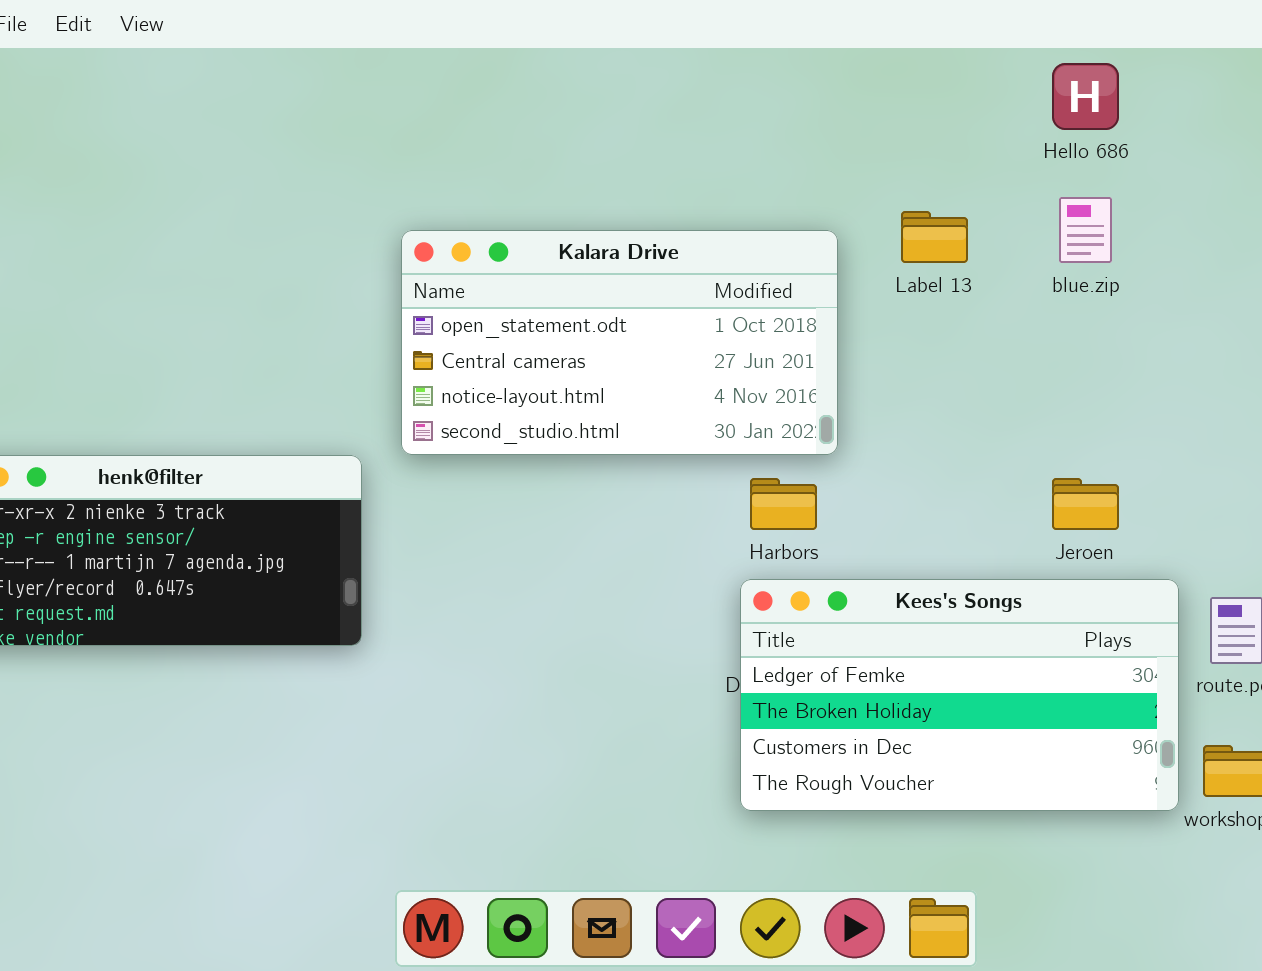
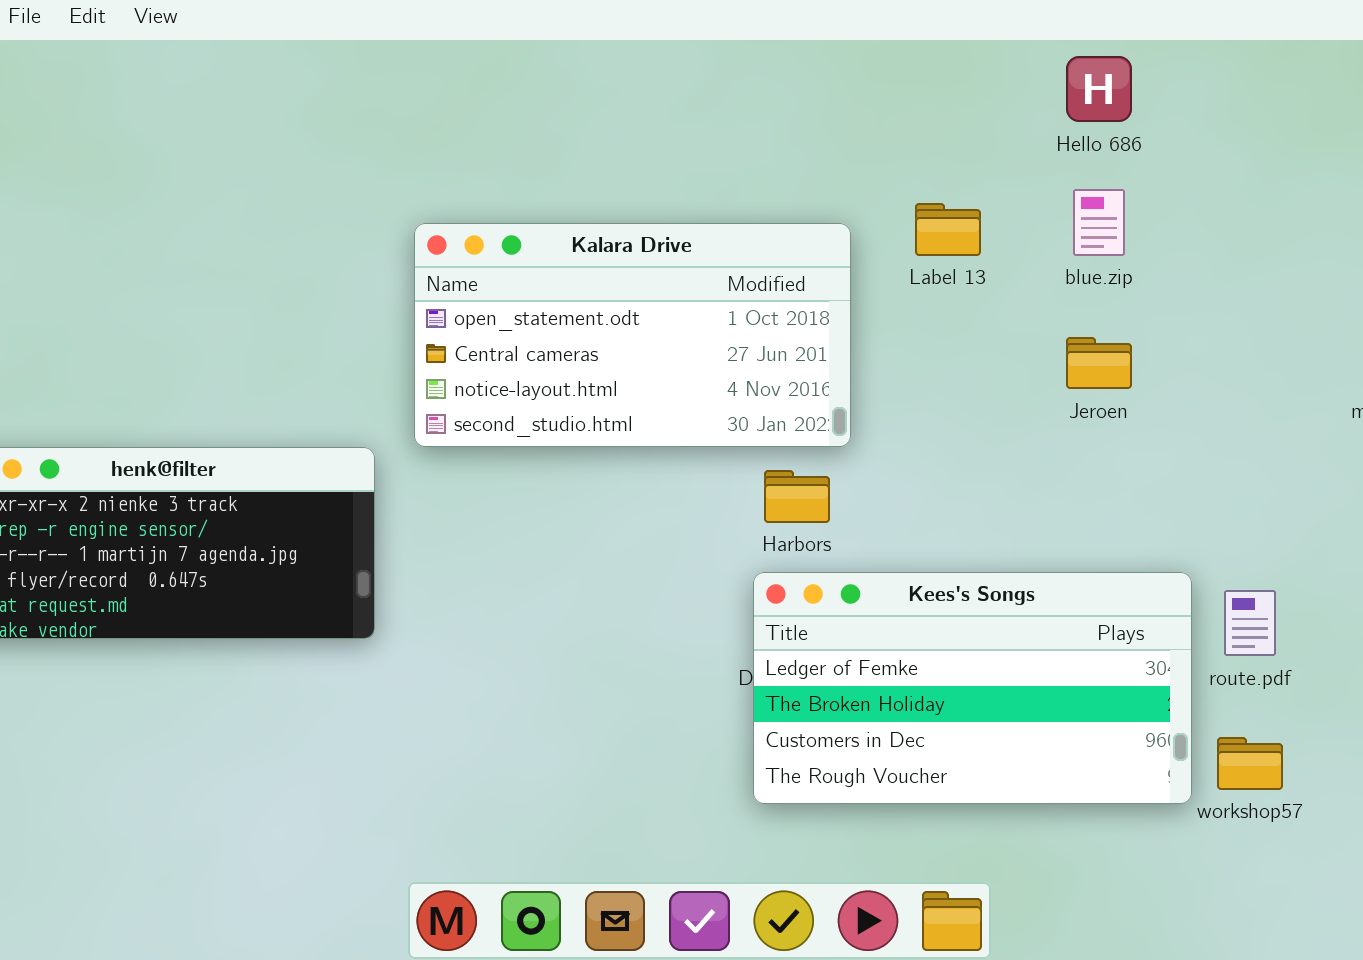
Jeroen: [1052,478,1119,530] -> [1066,337,1132,389], moved

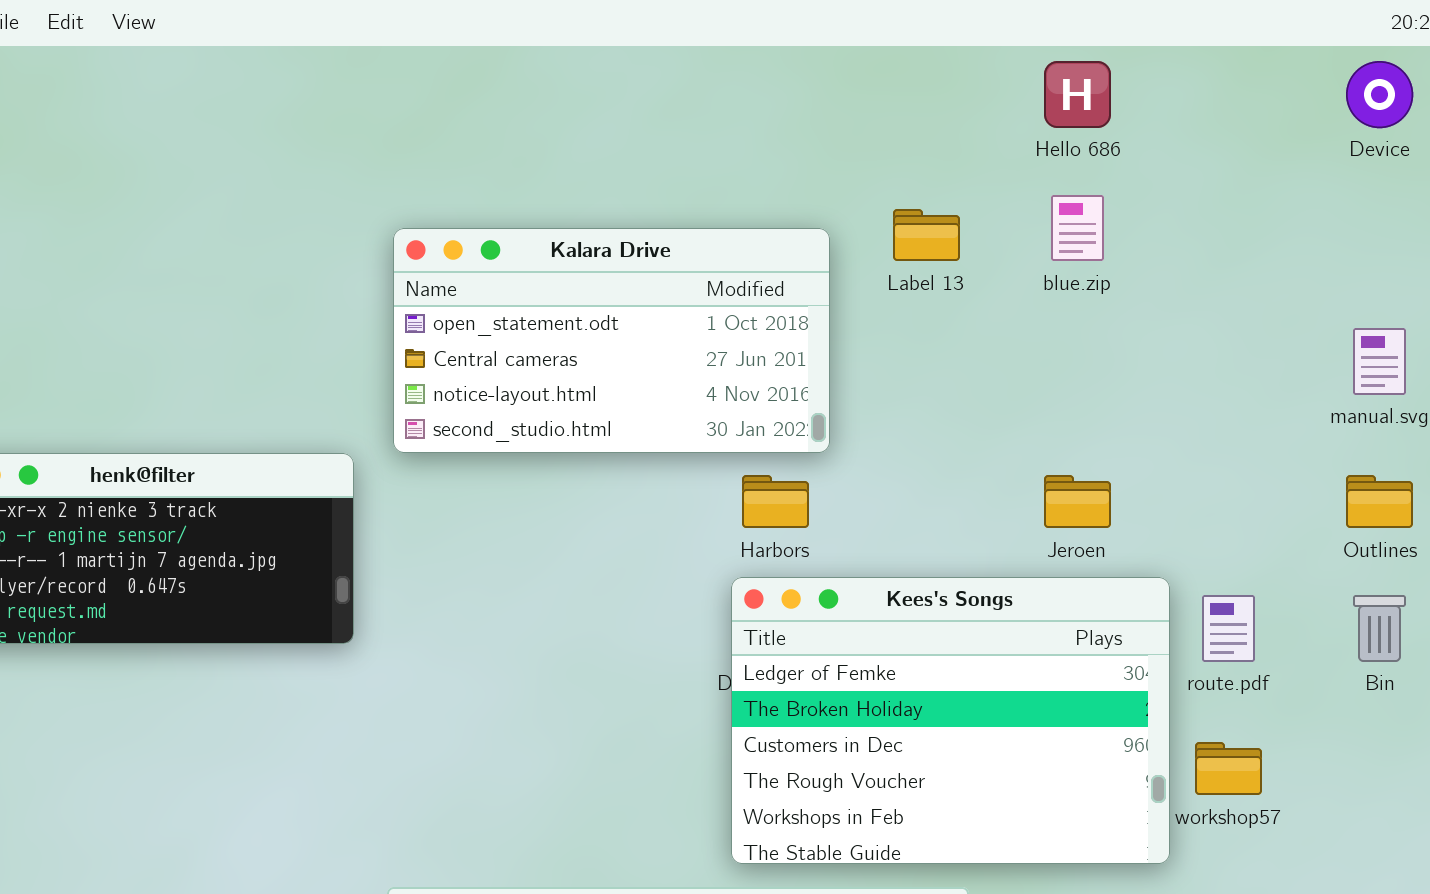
Jeroen: [1066,337,1132,389] -> [1044,475,1111,528], moved
Kees's Songs: [753,572,1192,804] -> [731,577,1170,864], resized

